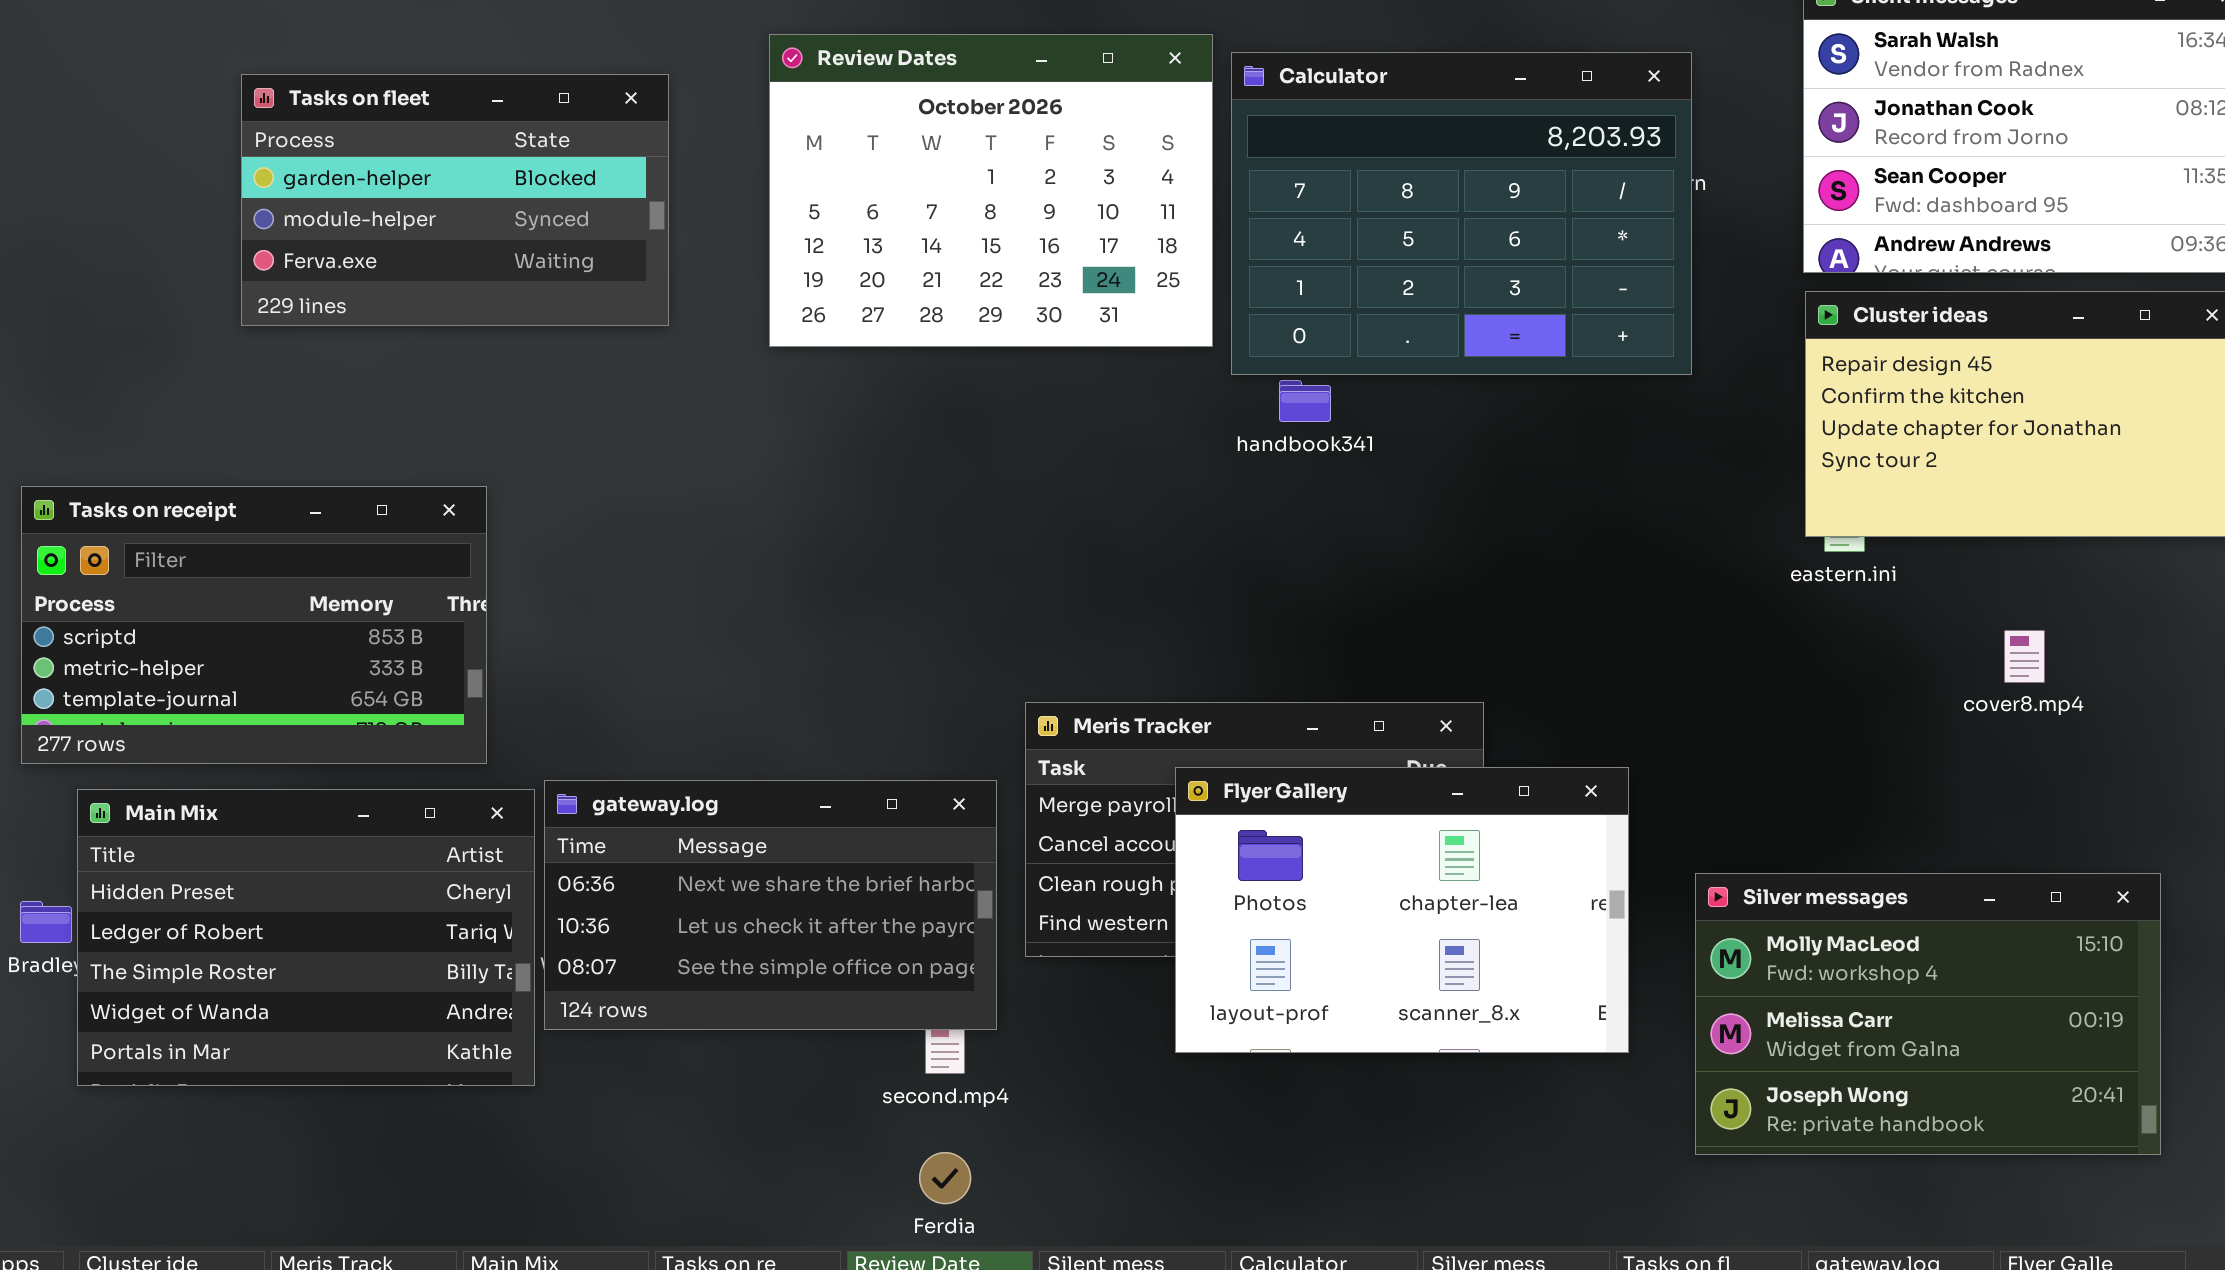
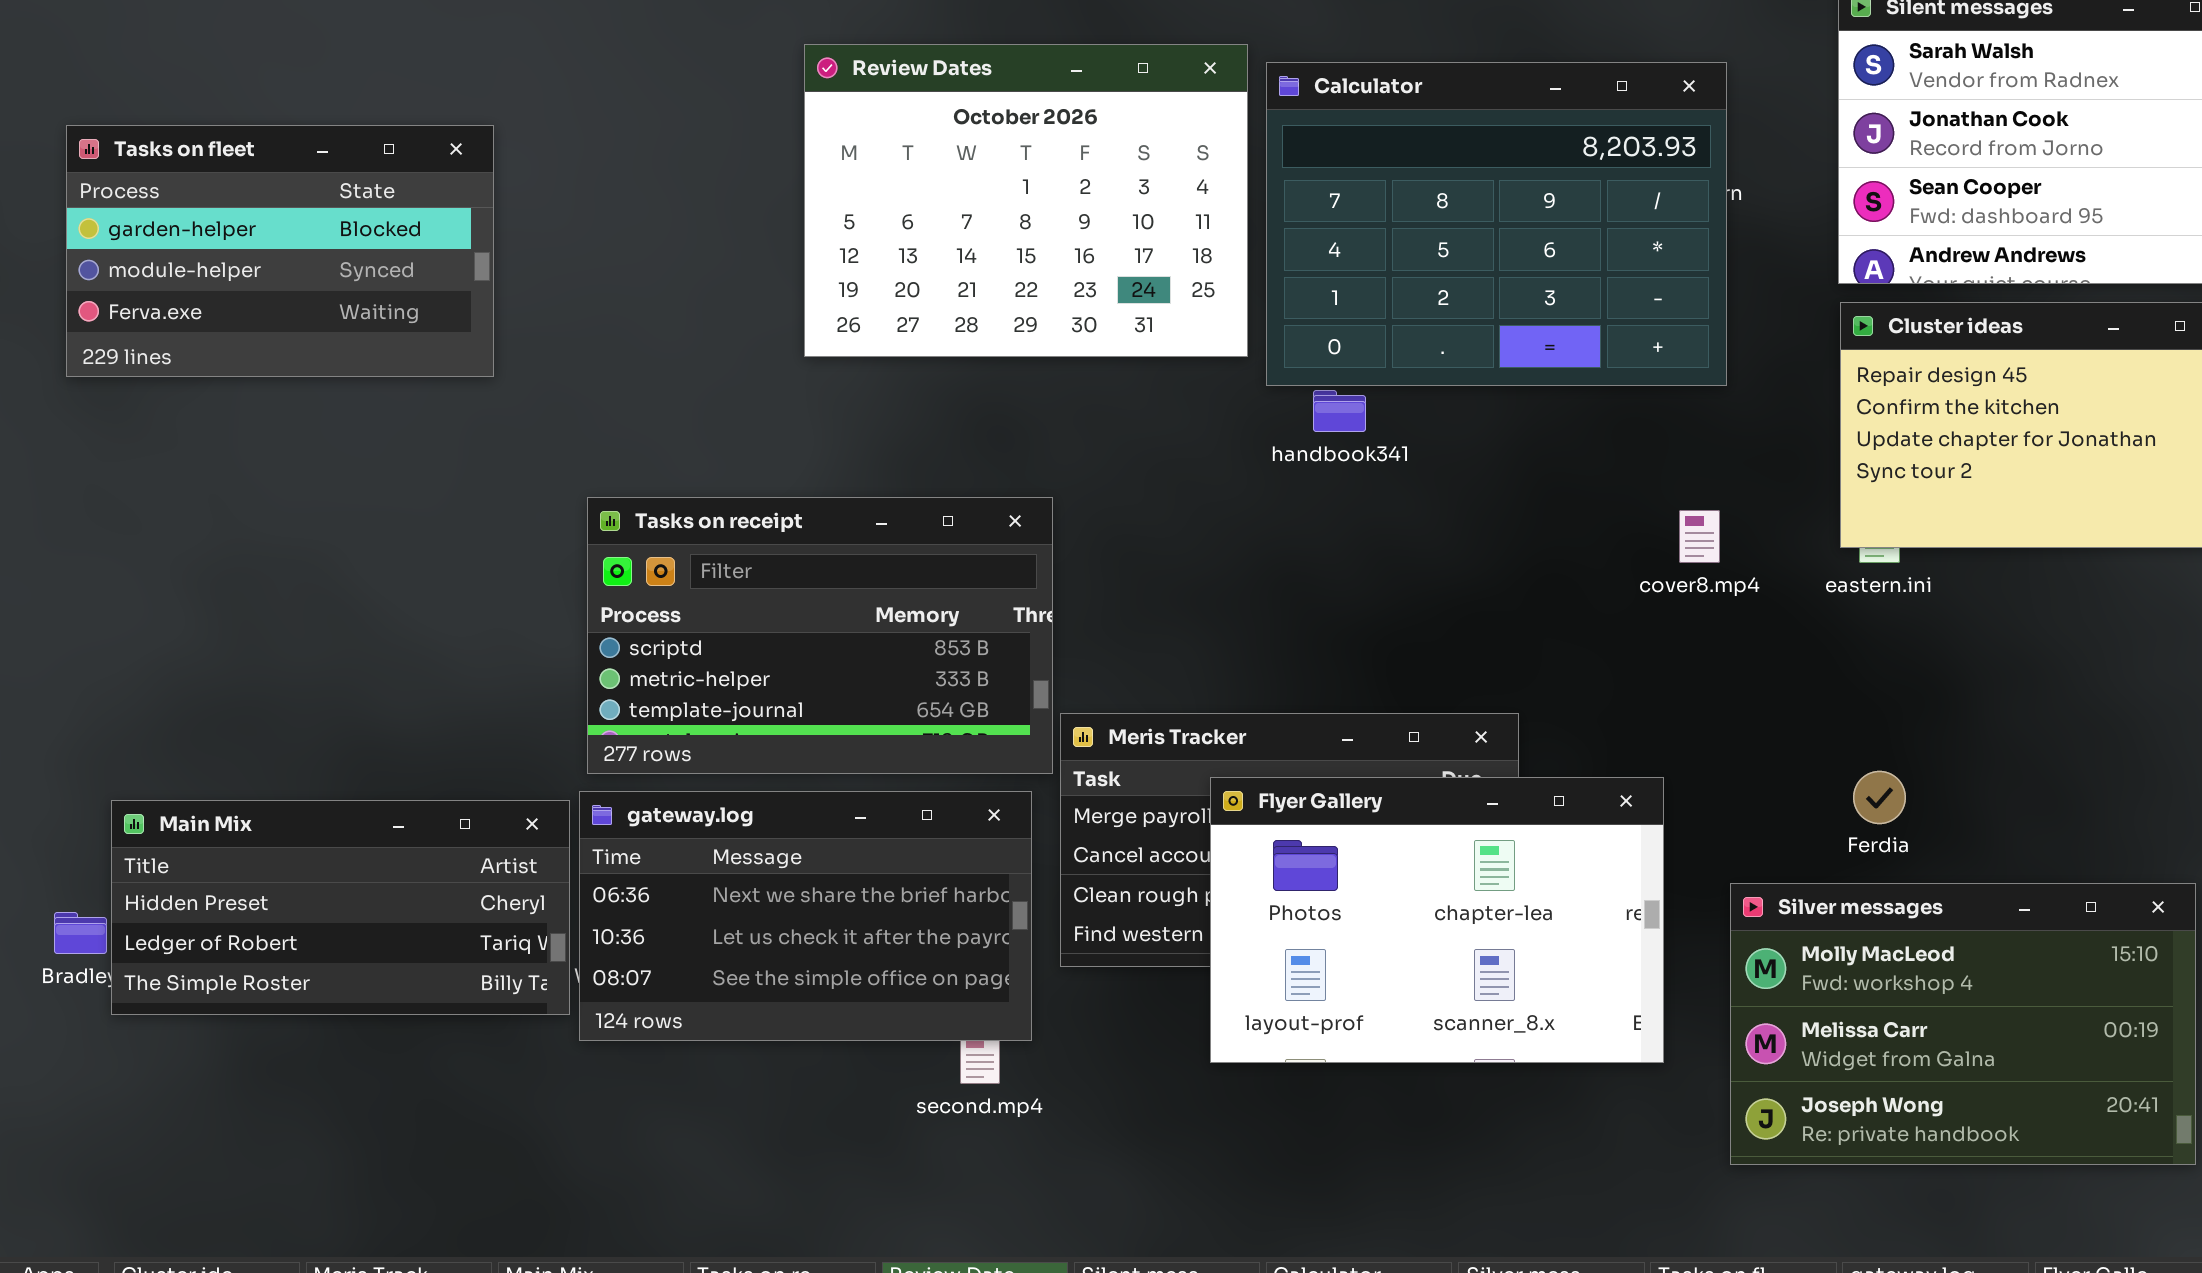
Tasks on fleet: [241,74,669,326] -> [66,125,494,377], moved
Tasks on receipt: [21,486,487,764] -> [587,497,1053,774], moved
cover8.mp4: [2004,630,2045,683] -> [1679,510,1720,563], moved
Main Mix: [77,789,535,1086] -> [111,800,570,1015], resized
Ferdia: [919,1152,971,1204] -> [1853,771,1906,824], moved

